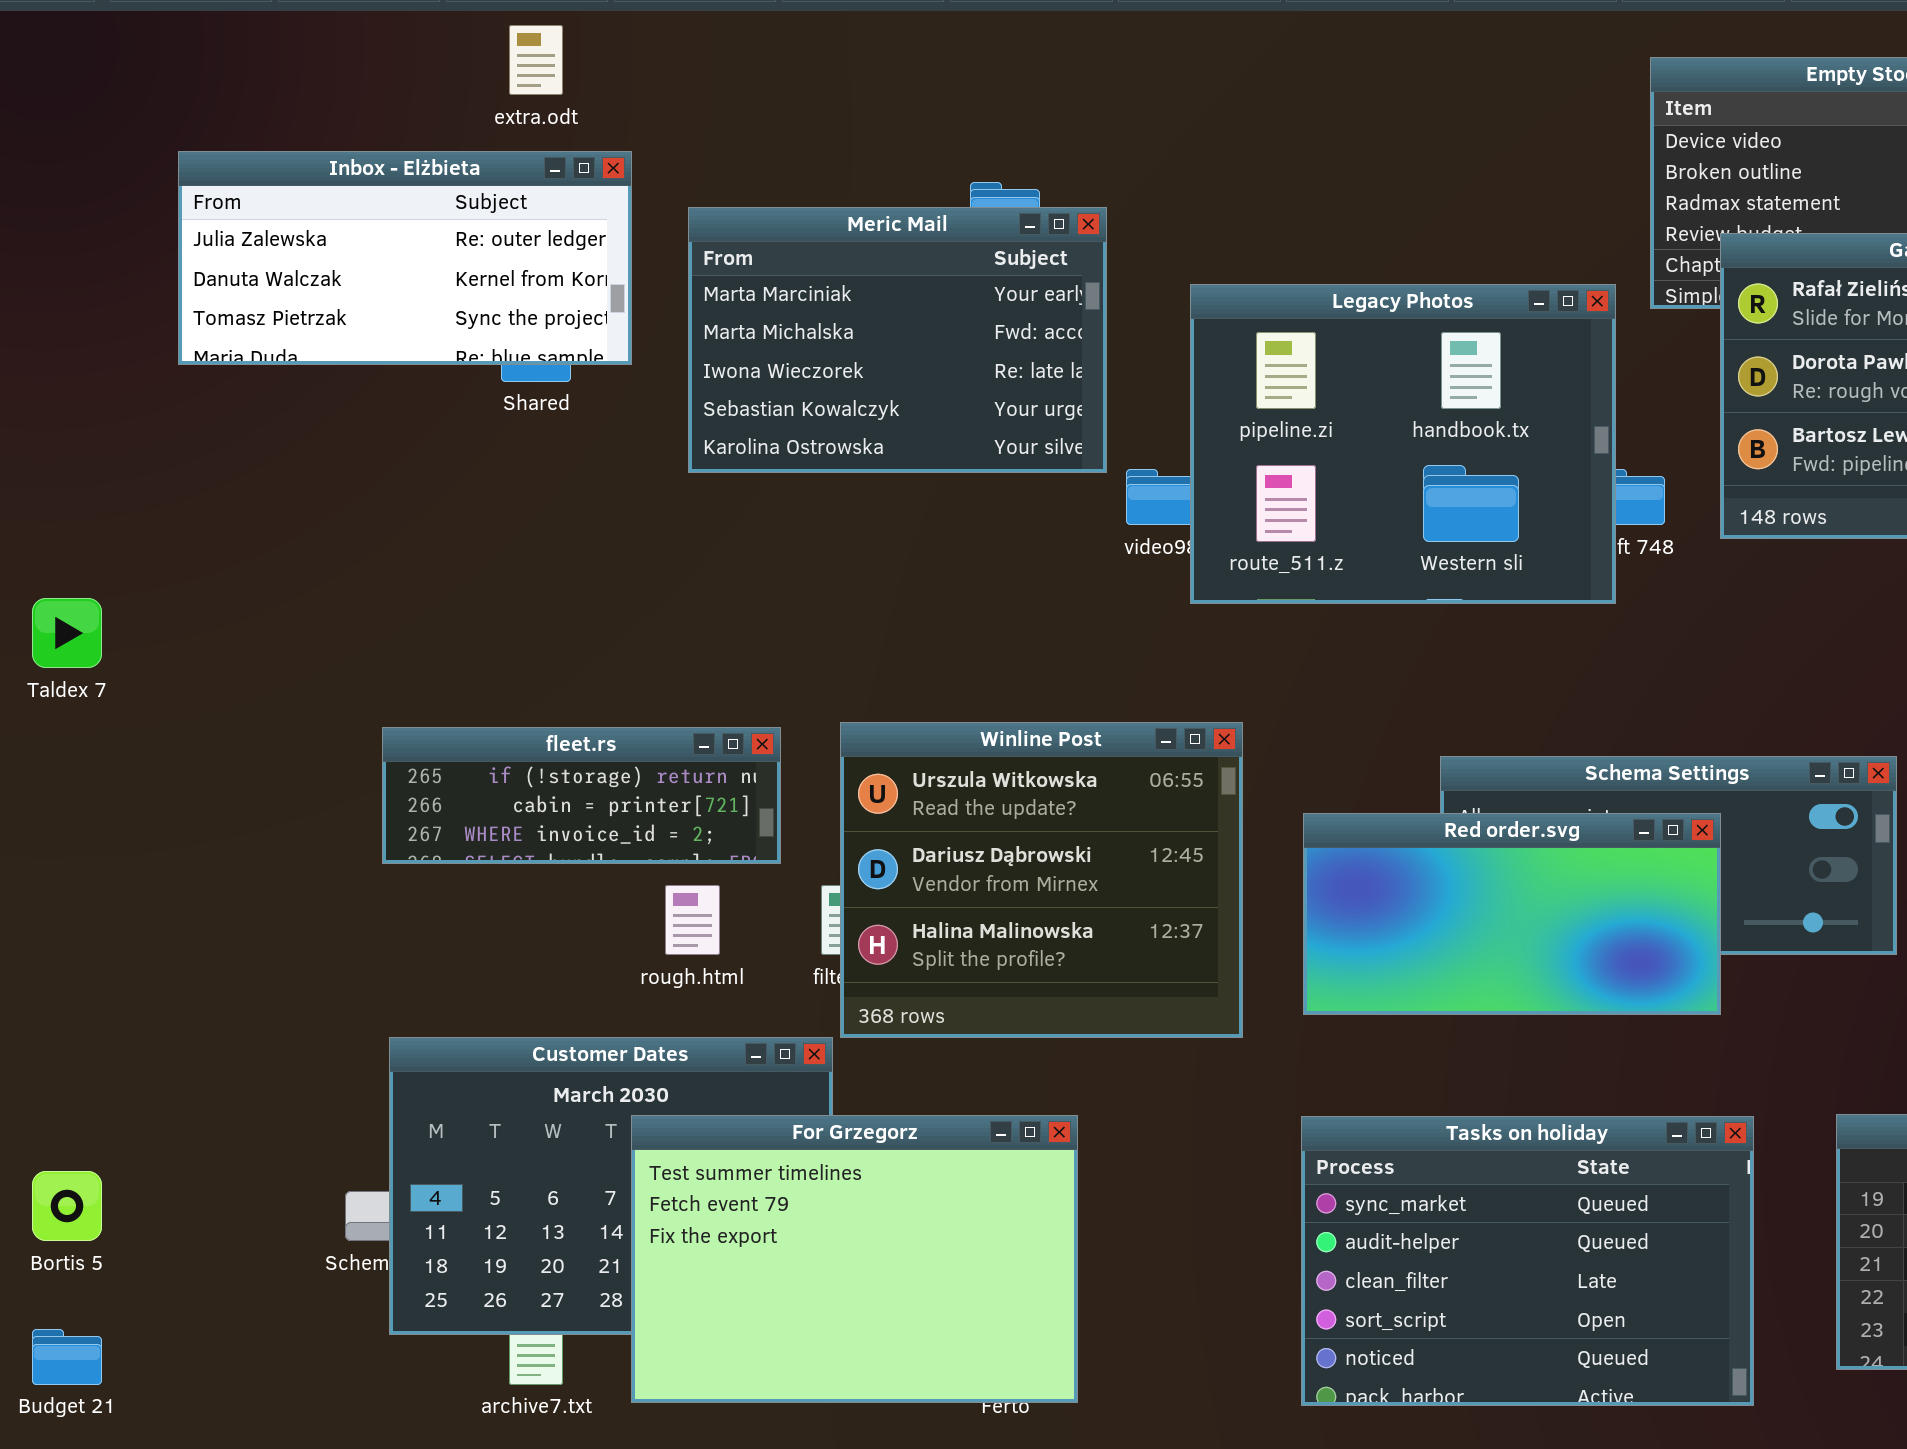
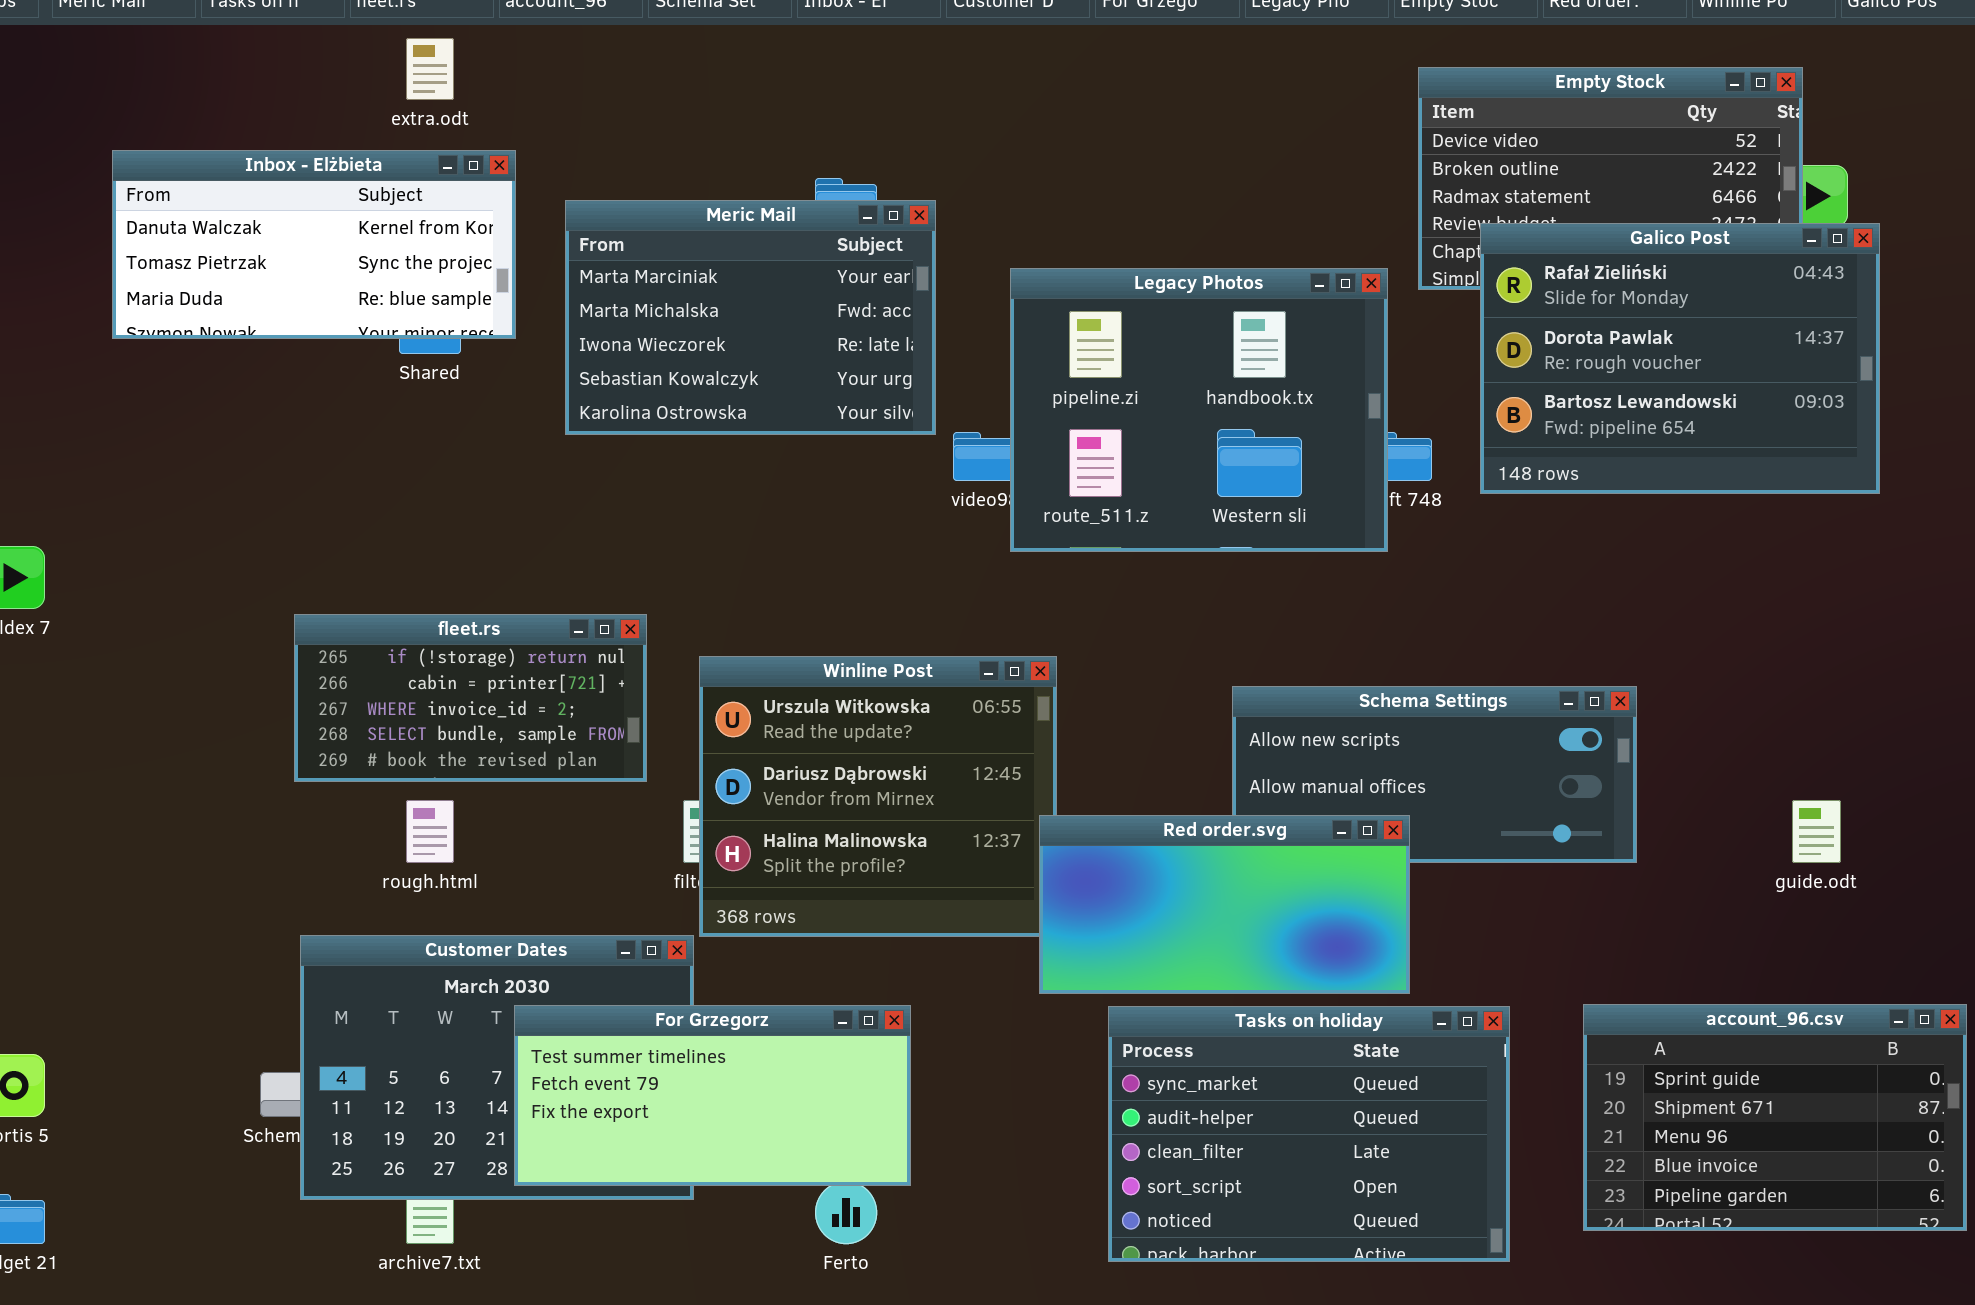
Inbox - Elżbieta: [178,151,632,365] -> [112,150,516,339], scrolled down 1 row
fleet.rs: [382,727,781,864] -> [294,614,647,782], resized
Red order.svg: [1303,813,1721,1015] -> [1039,815,1410,994], moved
rough.html: [665,885,720,955] -> [406,800,454,863], moved
For Grzegorz: [631,1115,1078,1403] -> [514,1005,911,1186], resized

